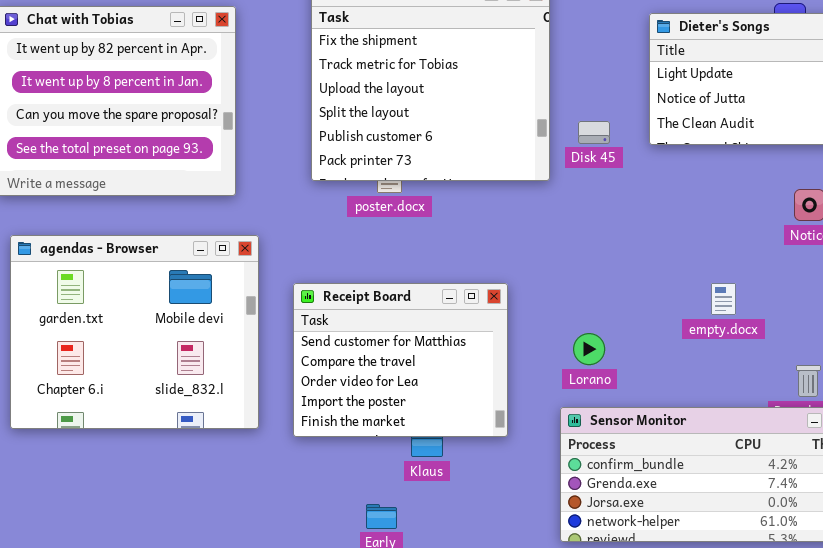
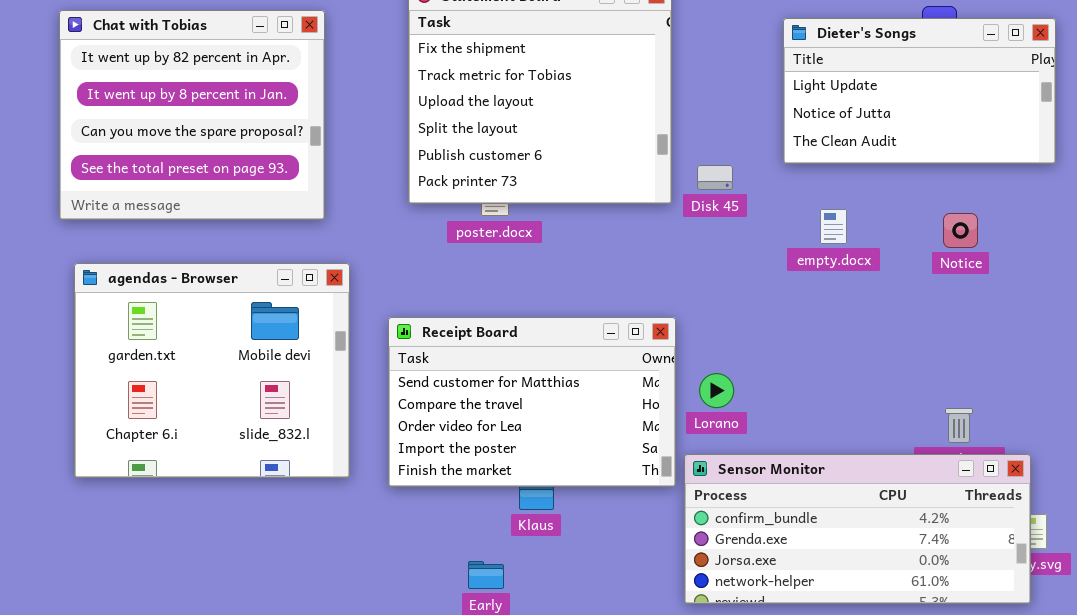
Disk 45: [578,121,610,144] -> [697,165,733,190], moved
Receipt Board: [293,283,508,437] -> [388,317,676,487], resized
empty.docx: [711,283,736,315] -> [820,209,847,244], moved

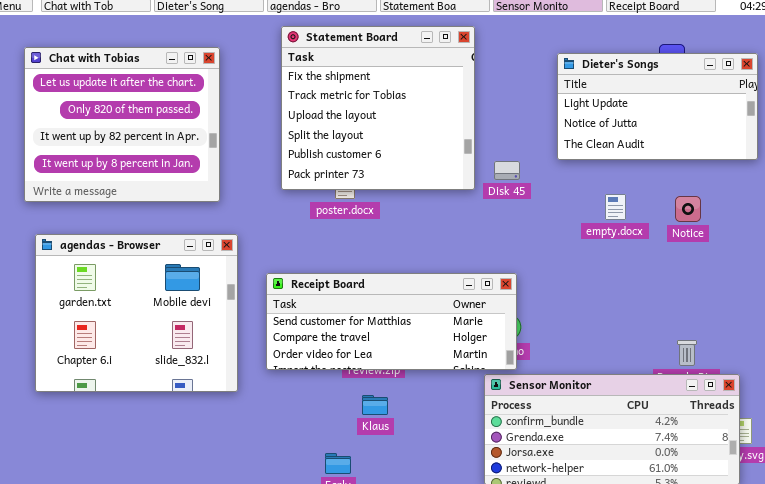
Chat with Tobias: [59,10,325,220] -> [24,47,220,202], scrolled up 2 rows
empty.docx: [820,209,847,244] -> [605,194,626,220], moved
Receipt Board: [388,317,676,487] -> [266,273,517,370], resized

